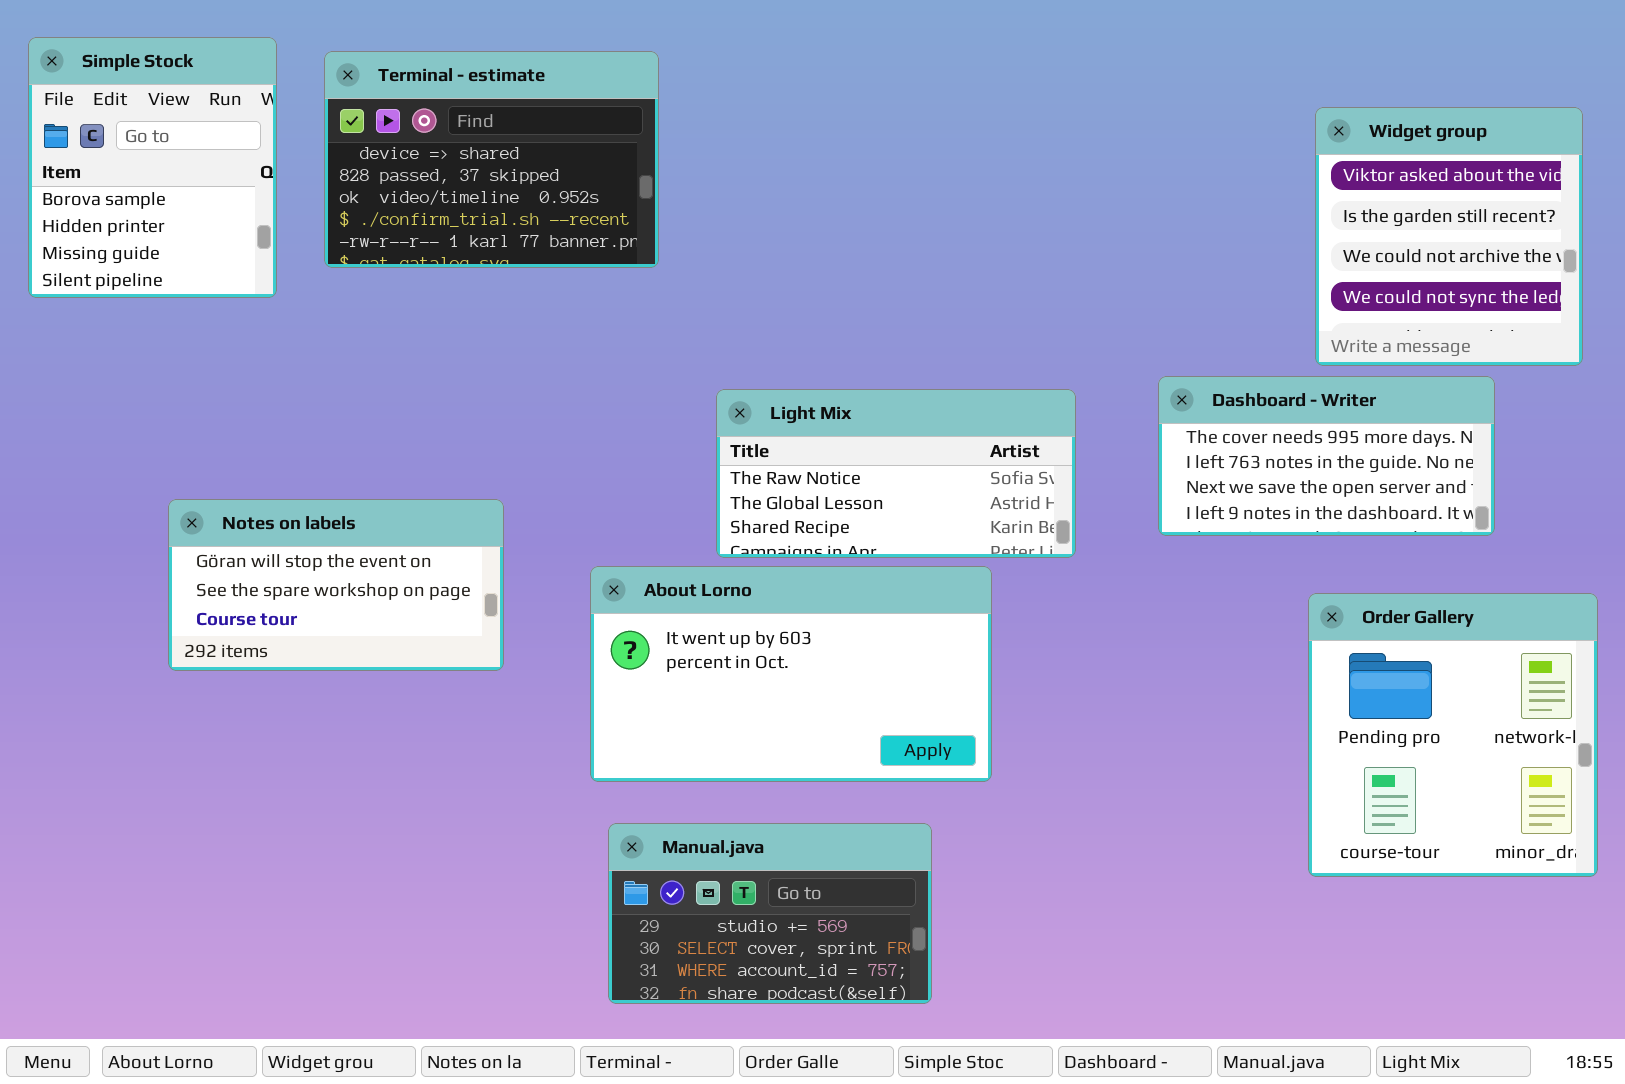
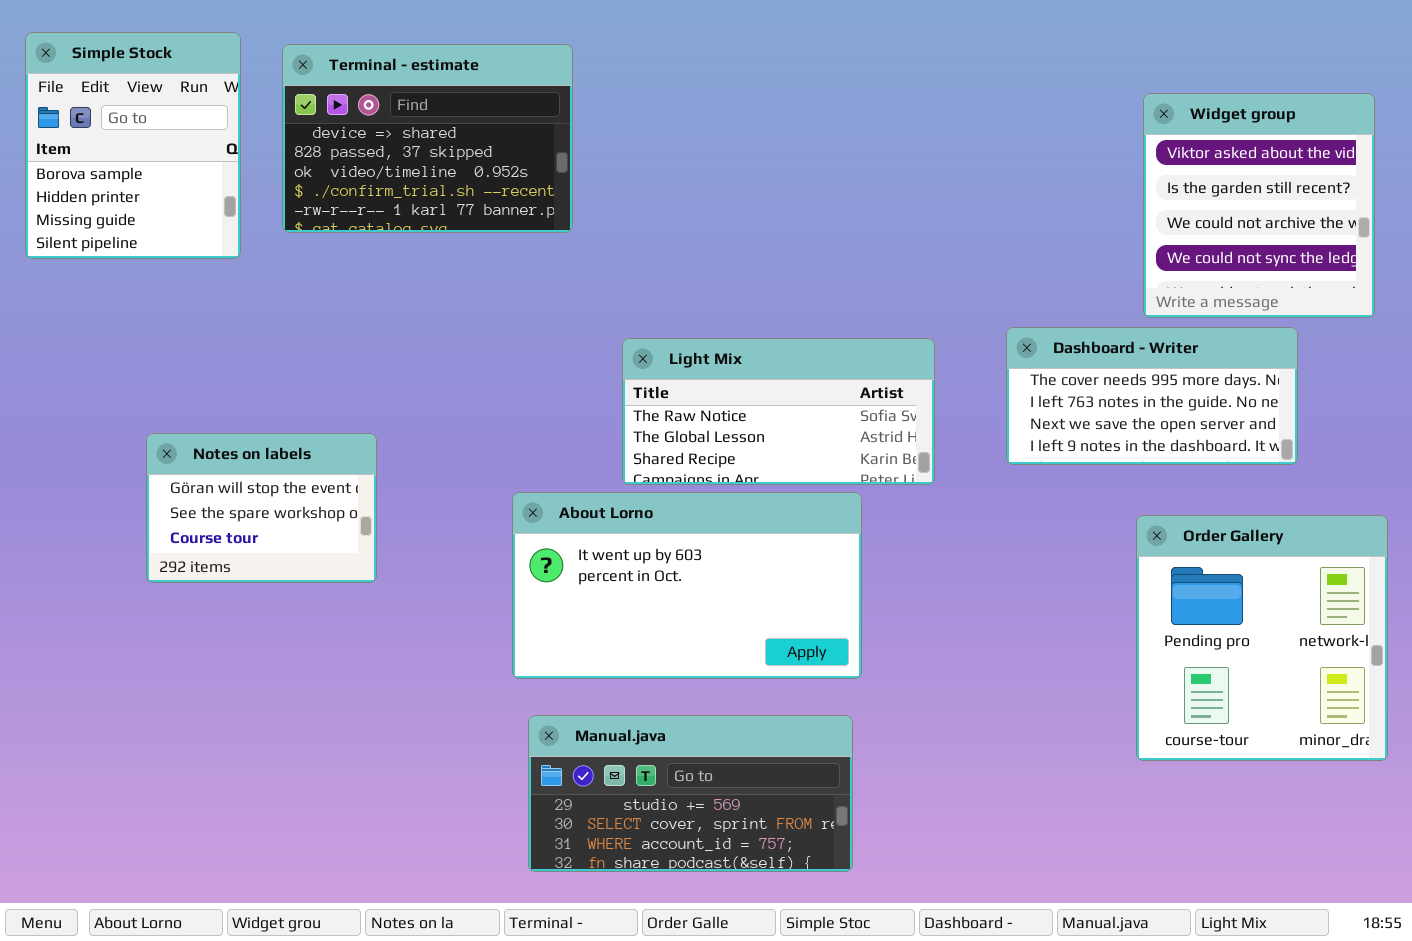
Notes on labels: [168,499,504,671] -> [146,433,377,583], resized
Manual.java: [608,823,932,1004] -> [528,715,853,872], resized

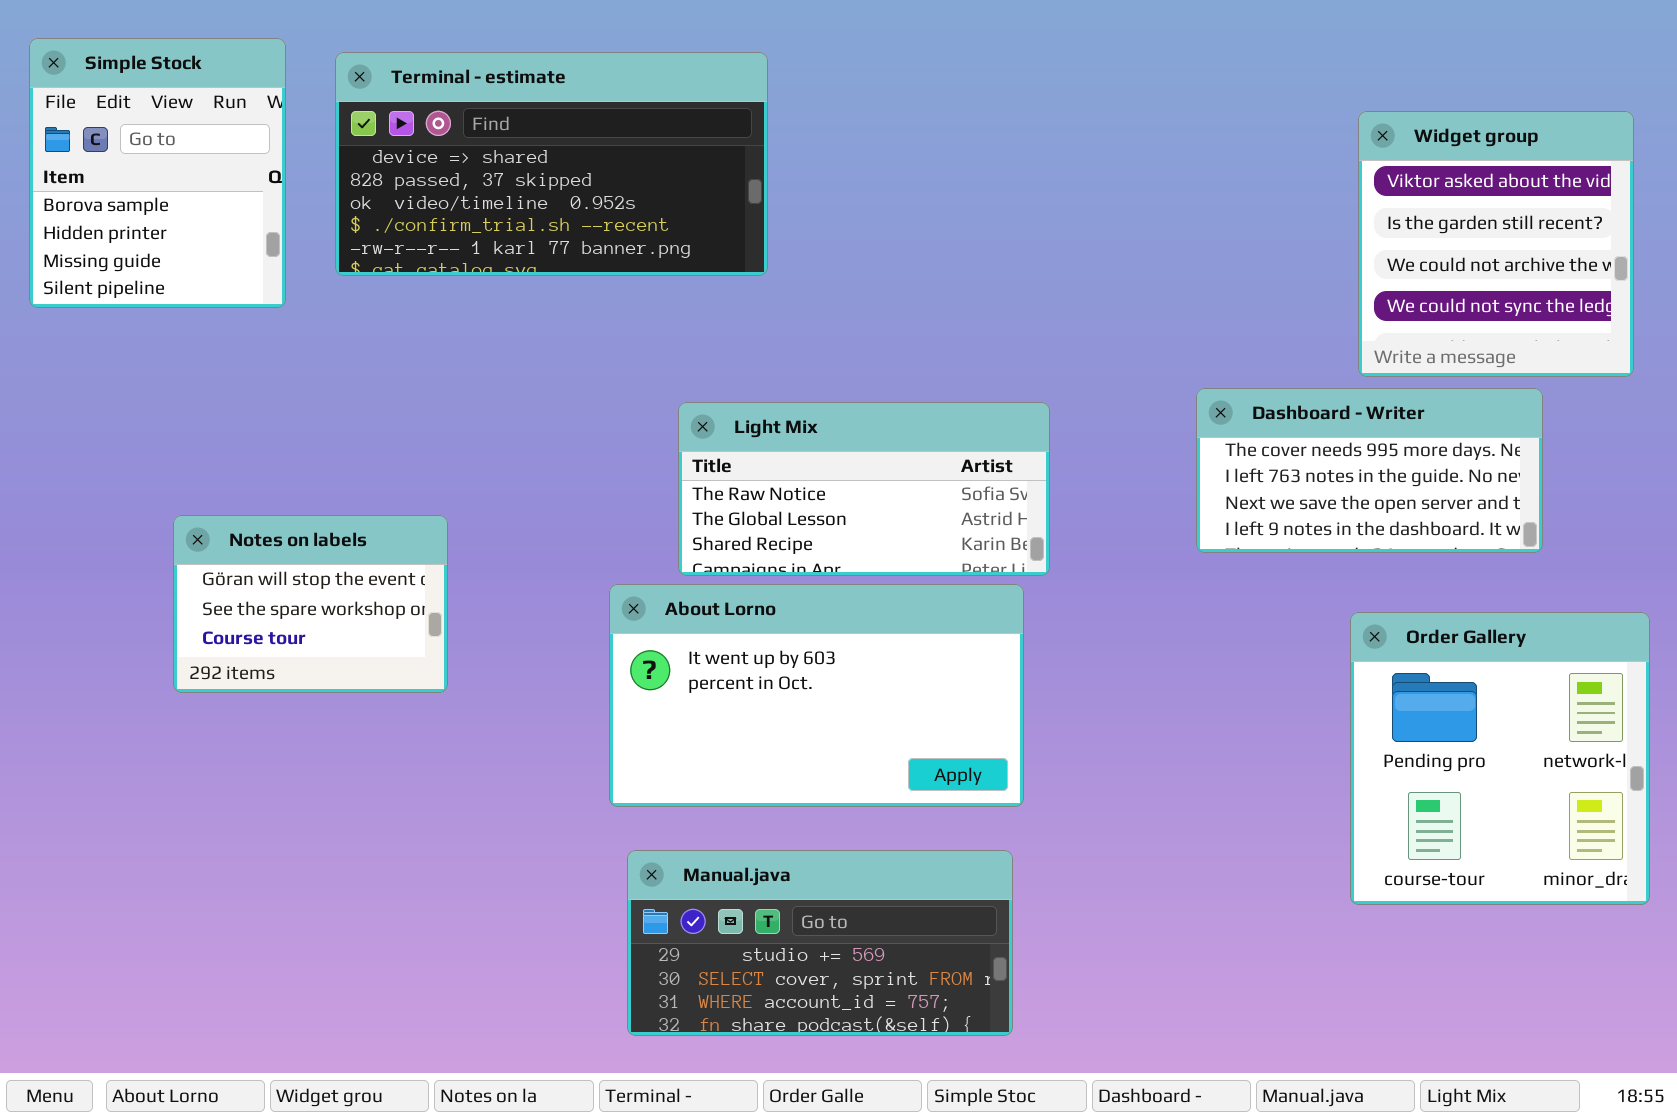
Terminal - estimate: [282,44,573,233] -> [335,52,768,276], resized
Light Mix: [622,338,935,485] -> [678,402,1050,576], moved

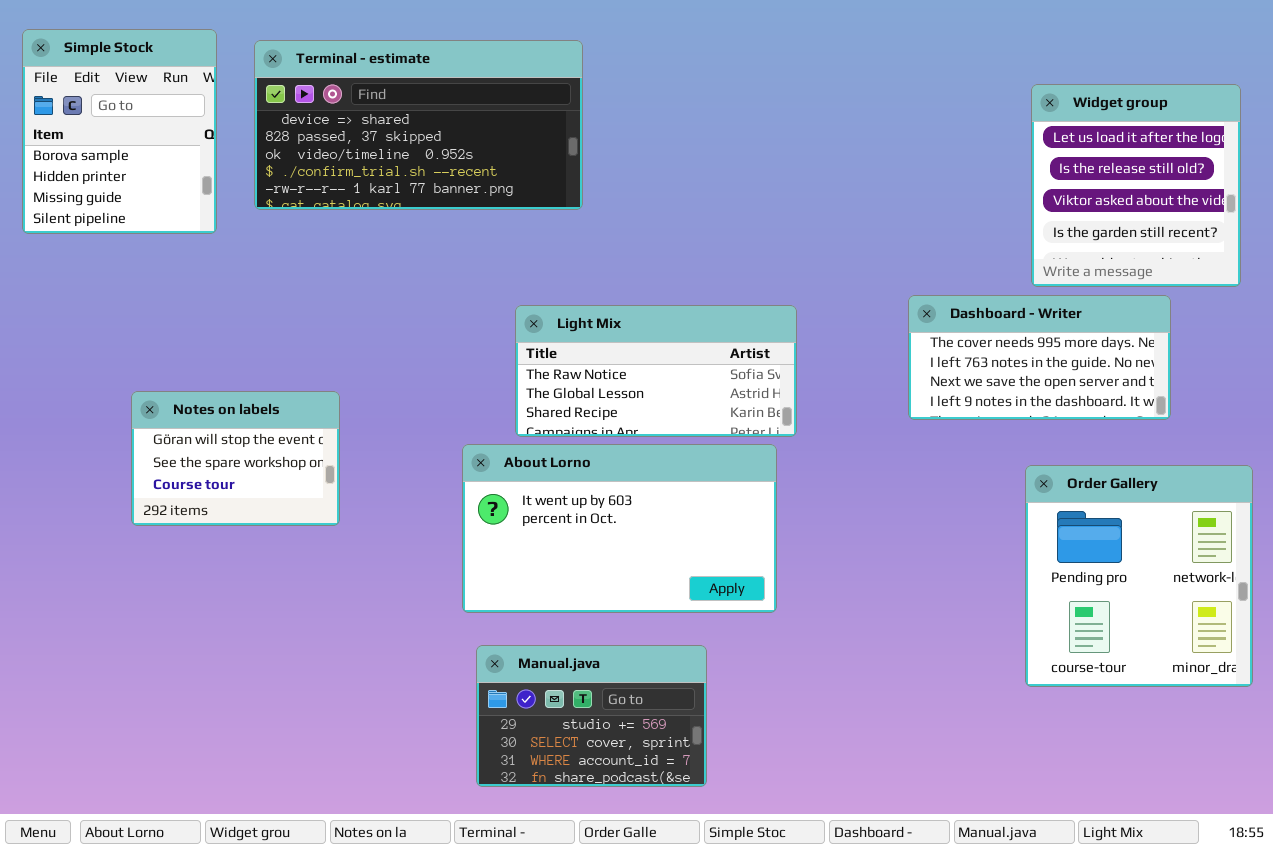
Widget group: [1358,111,1634,377] -> [1031,84,1241,287], scrolled up 2 rows
Manual.java: [627,850,1013,1036] -> [476,645,707,787], resized

